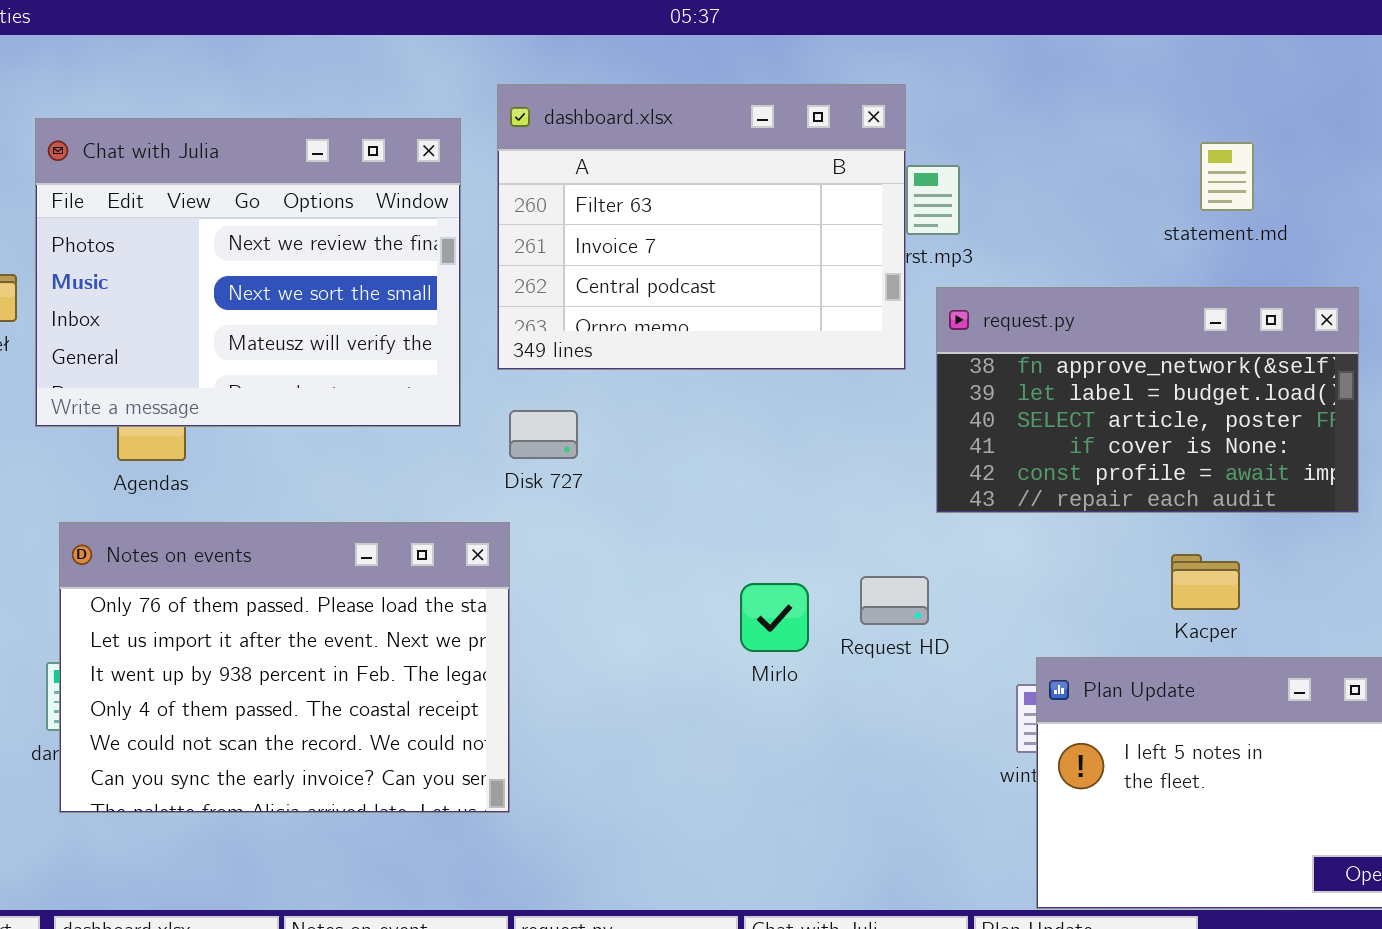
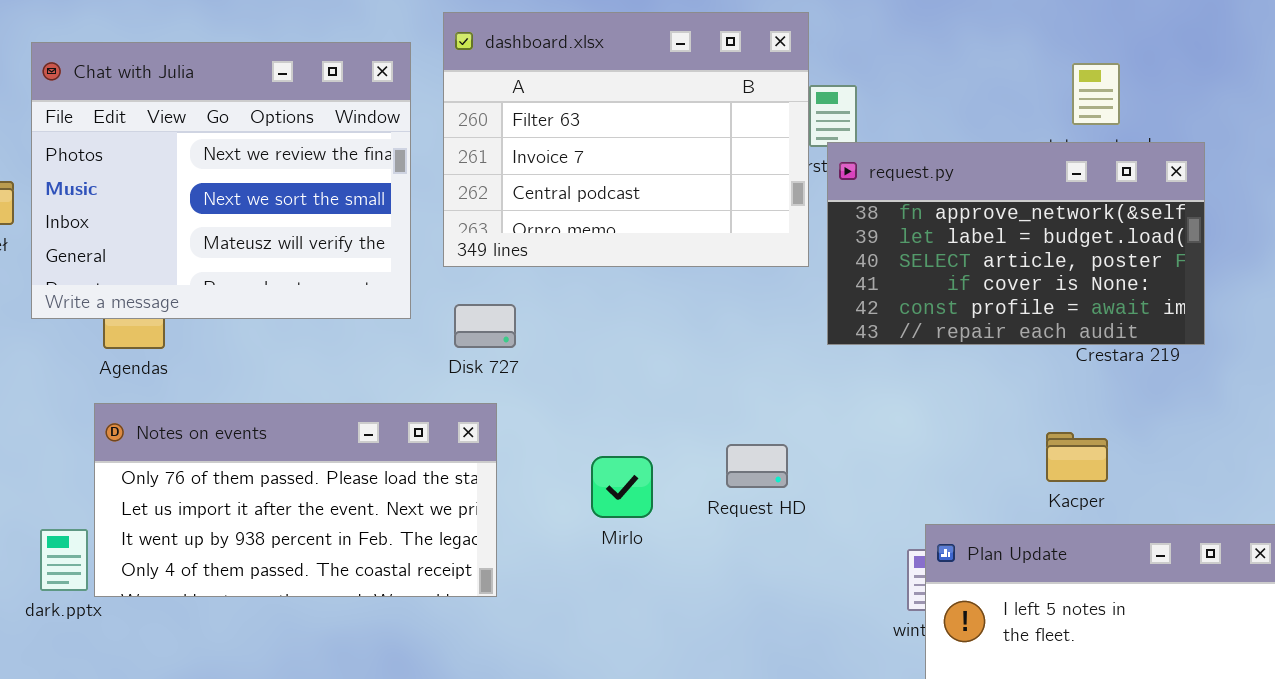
request.py: [936,287,1359,513] -> [827,142,1205,345], moved
Notes on events: [59,522,510,813] -> [94,403,497,597], moved, resized
Request HD: [860,576,929,625] -> [726,444,788,488], moved
Mirlo: [740,583,809,652] -> [591,456,653,518], moved

